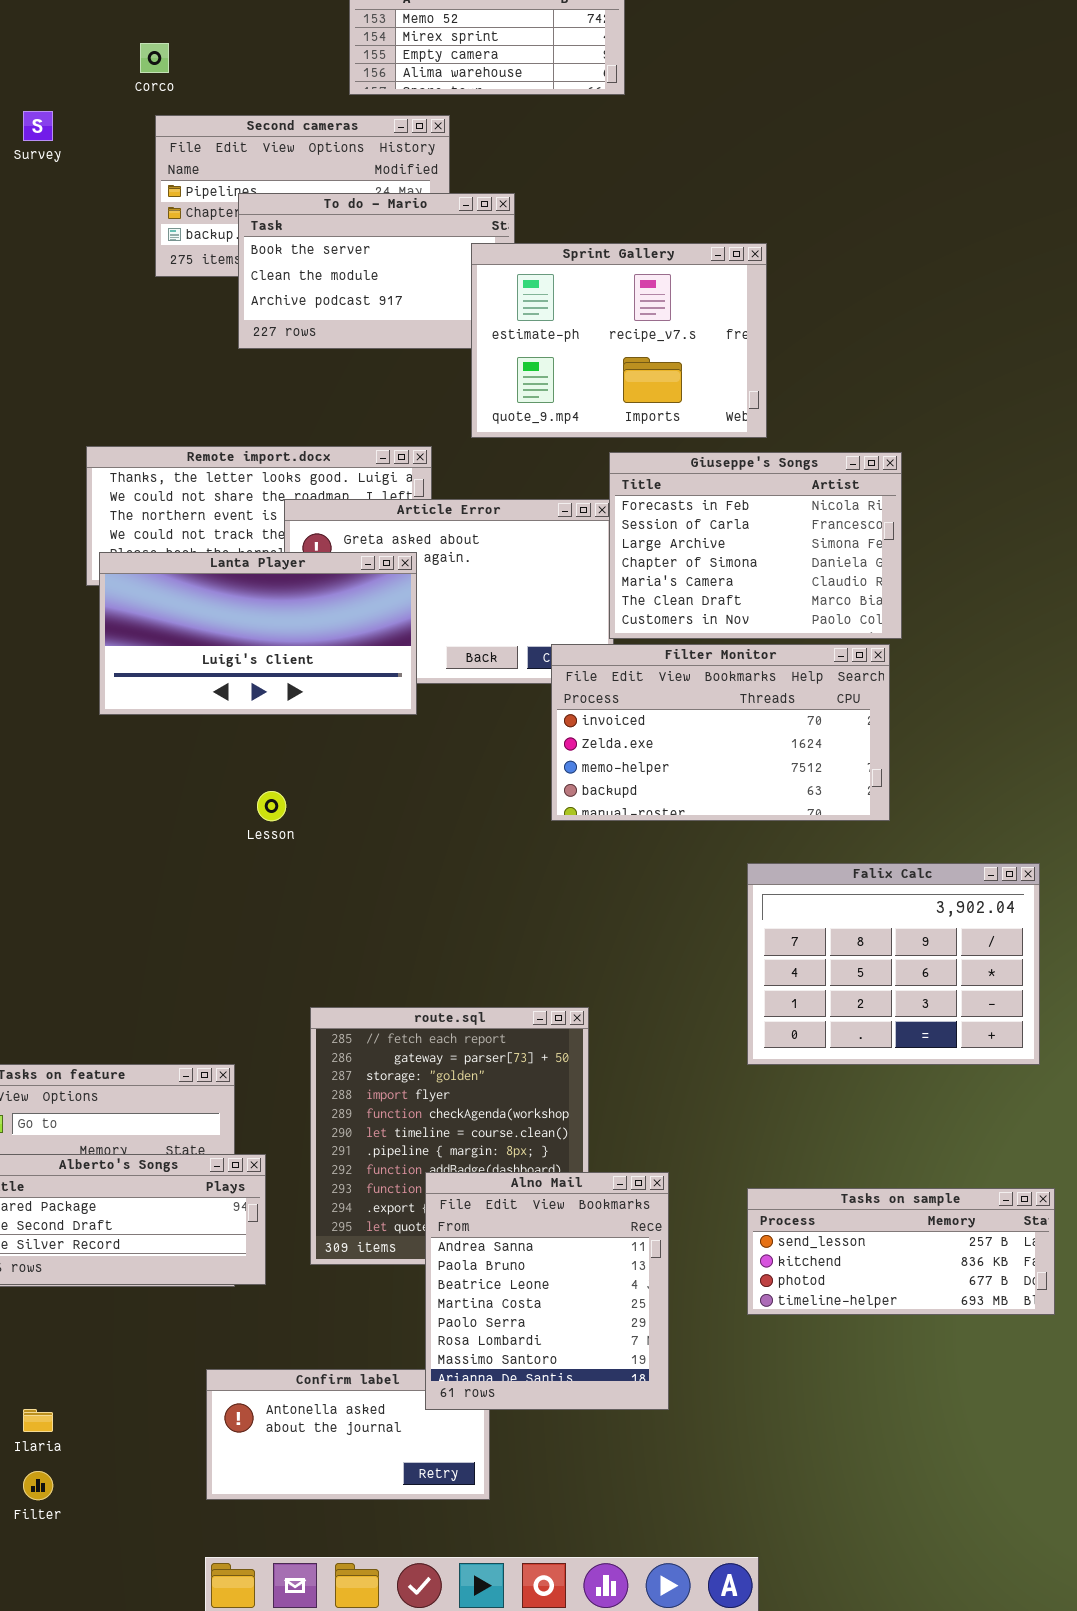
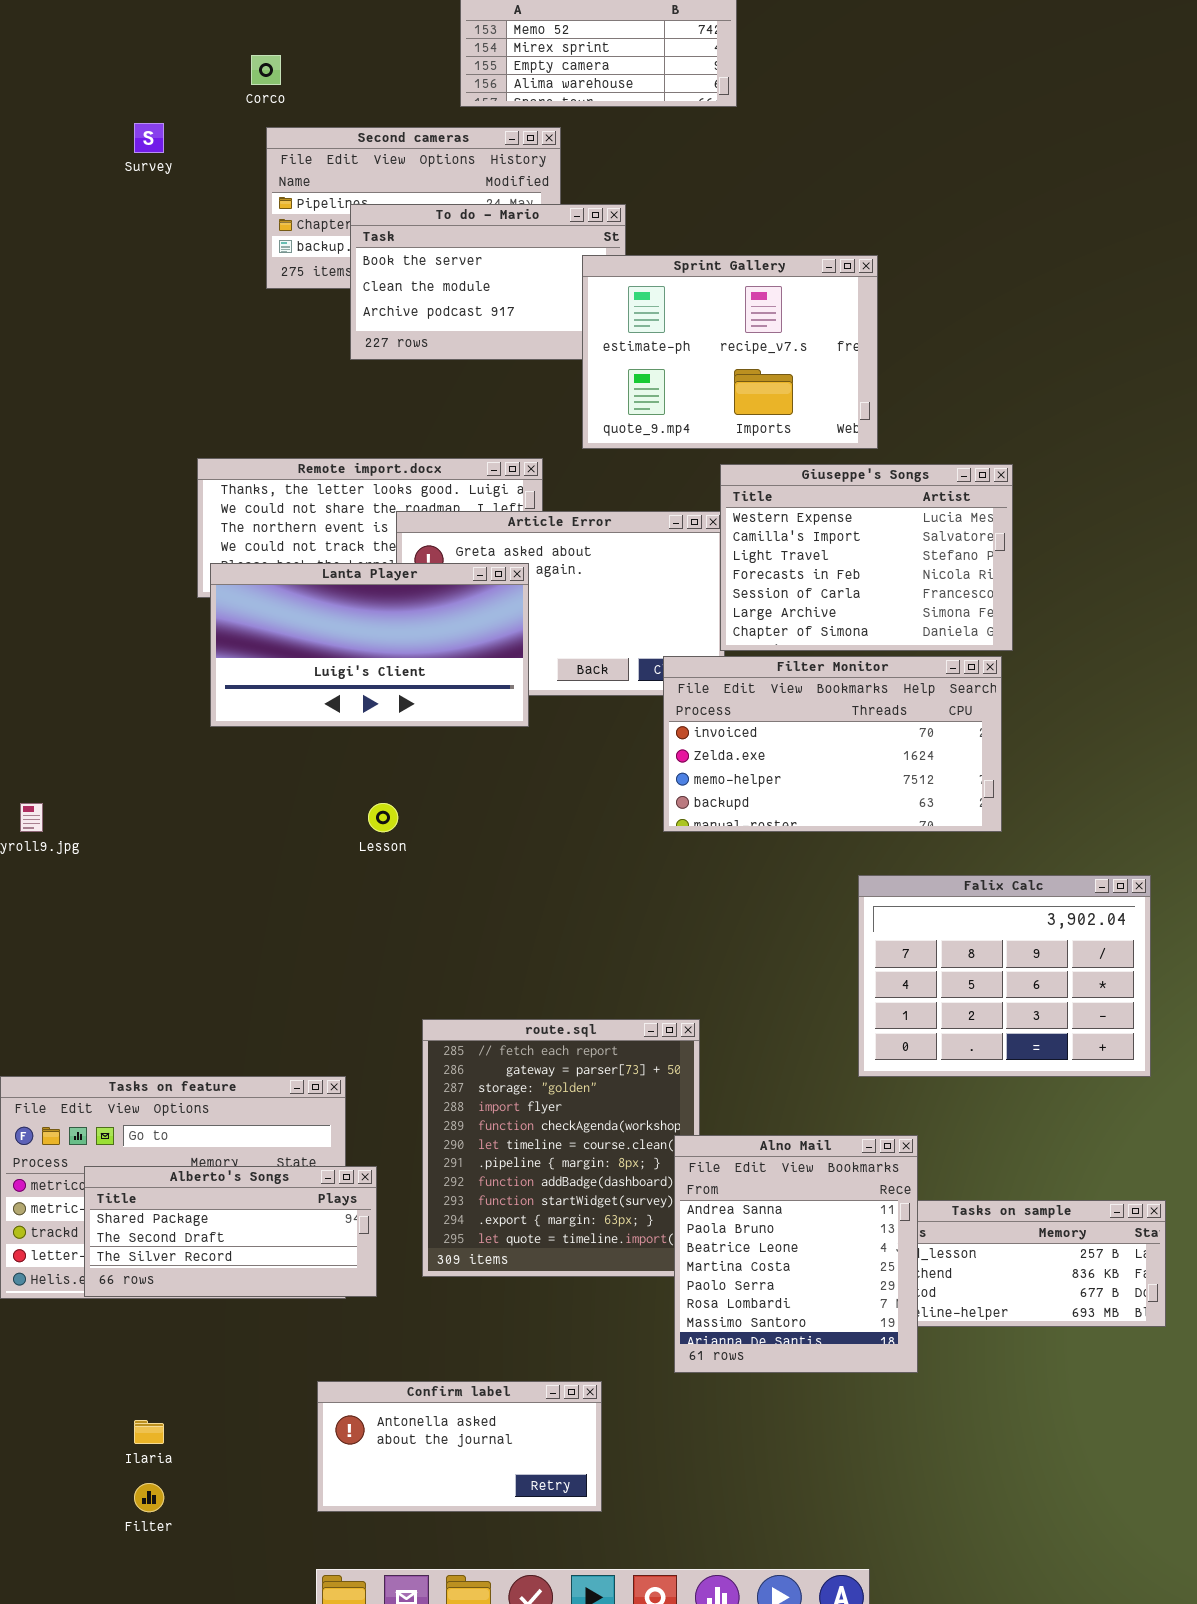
Giuseppe's Songs: [609,452,902,639] -> [720,464,1013,651], scrolled up 3 rows
Alno Mail: [425,1172,669,1410] -> [674,1135,918,1373], moved

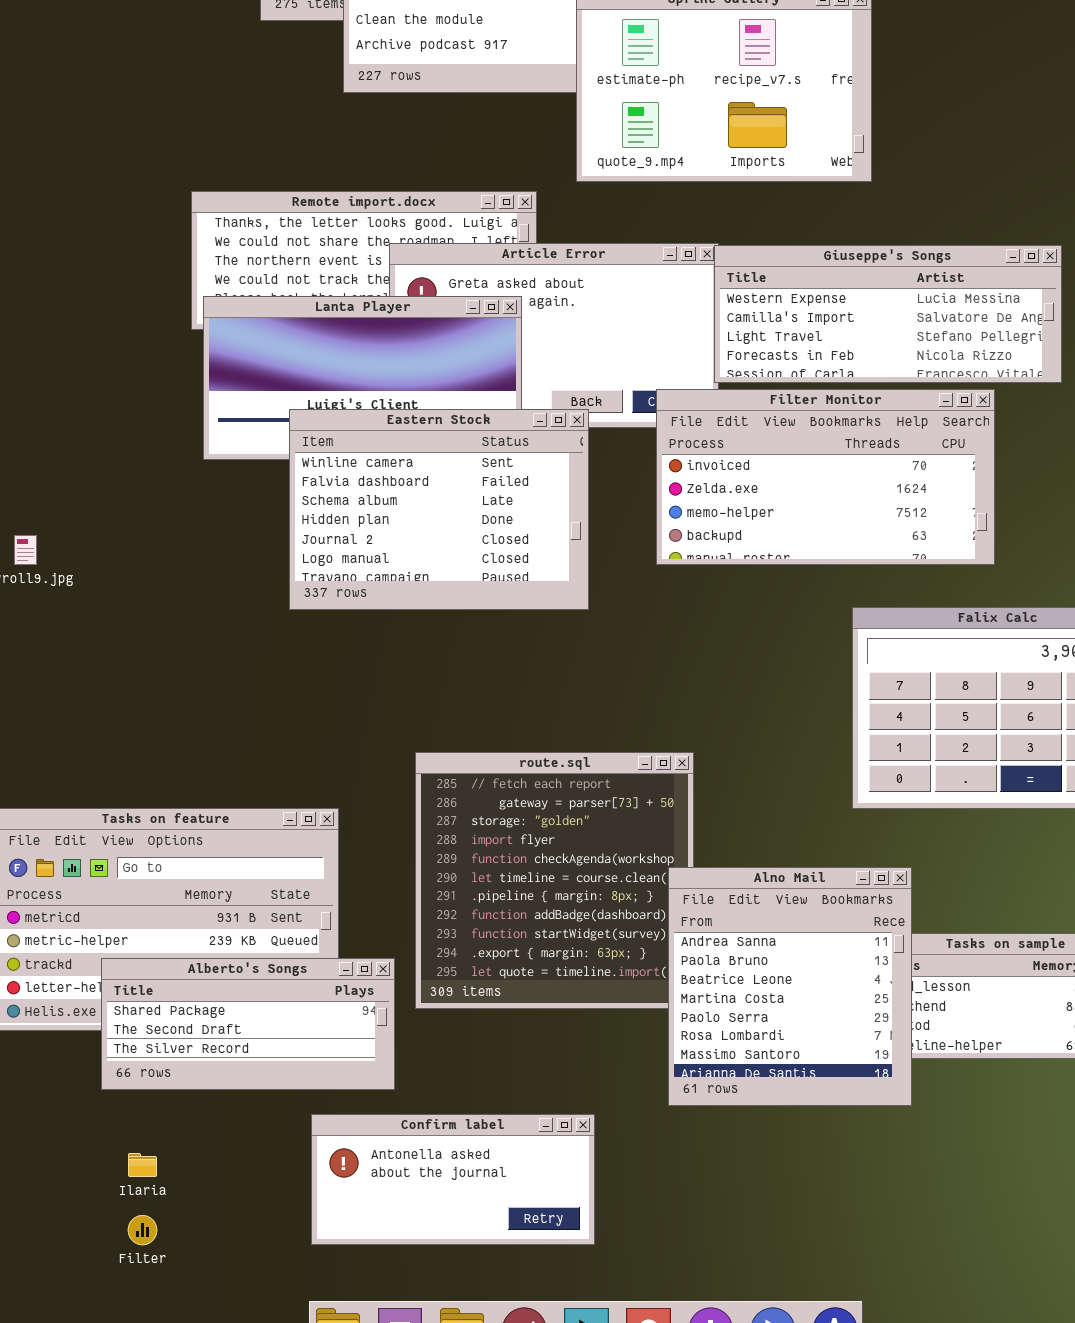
Giuseppe's Songs: [720,464,1013,651] -> [714,245,1062,383], resized
Eastern Stock: none -> [289,409,589,610], opened
Alberto's Songs: [84,1166,377,1297] -> [101,958,395,1090], moved

